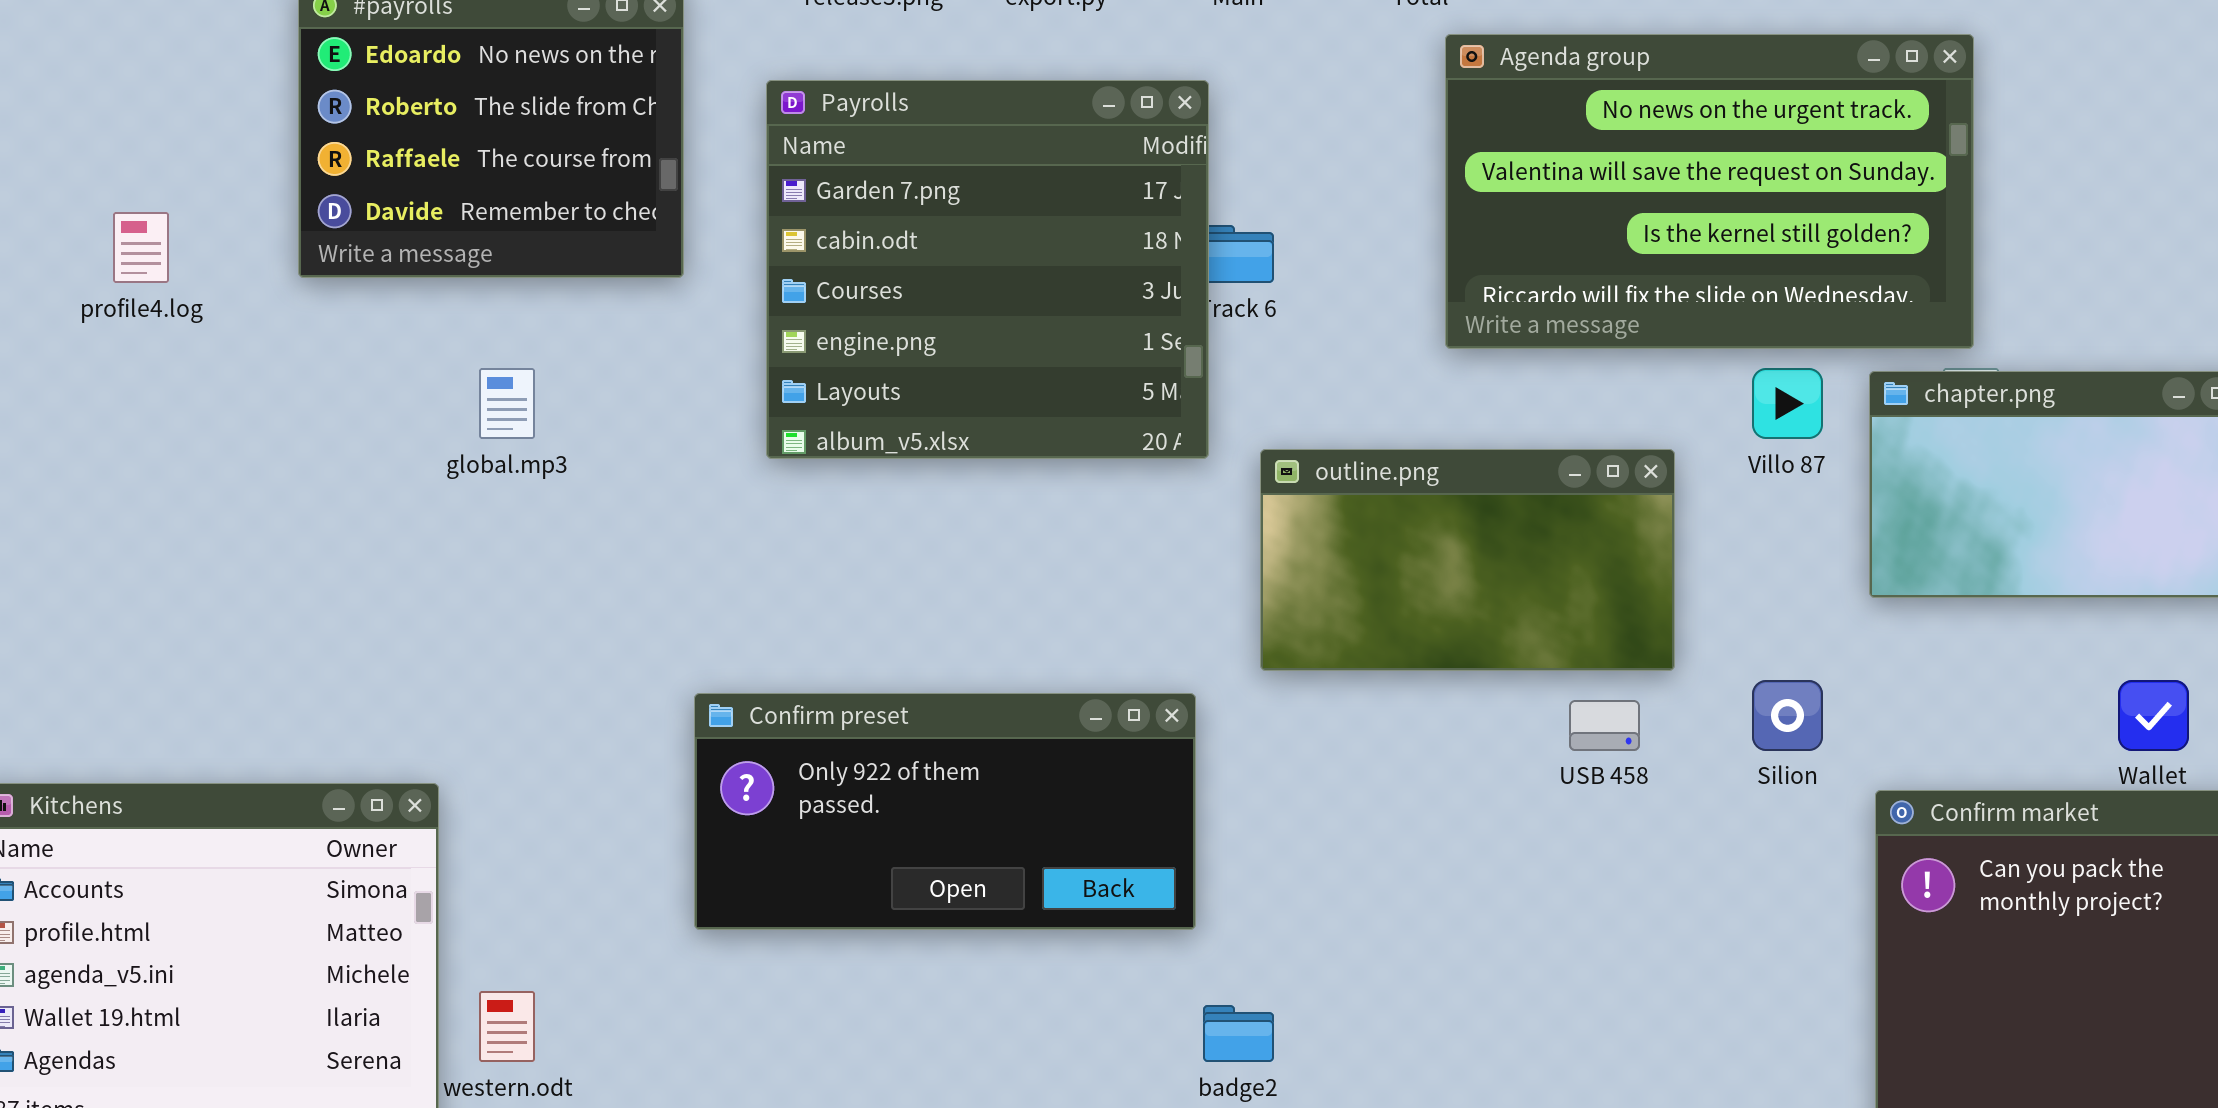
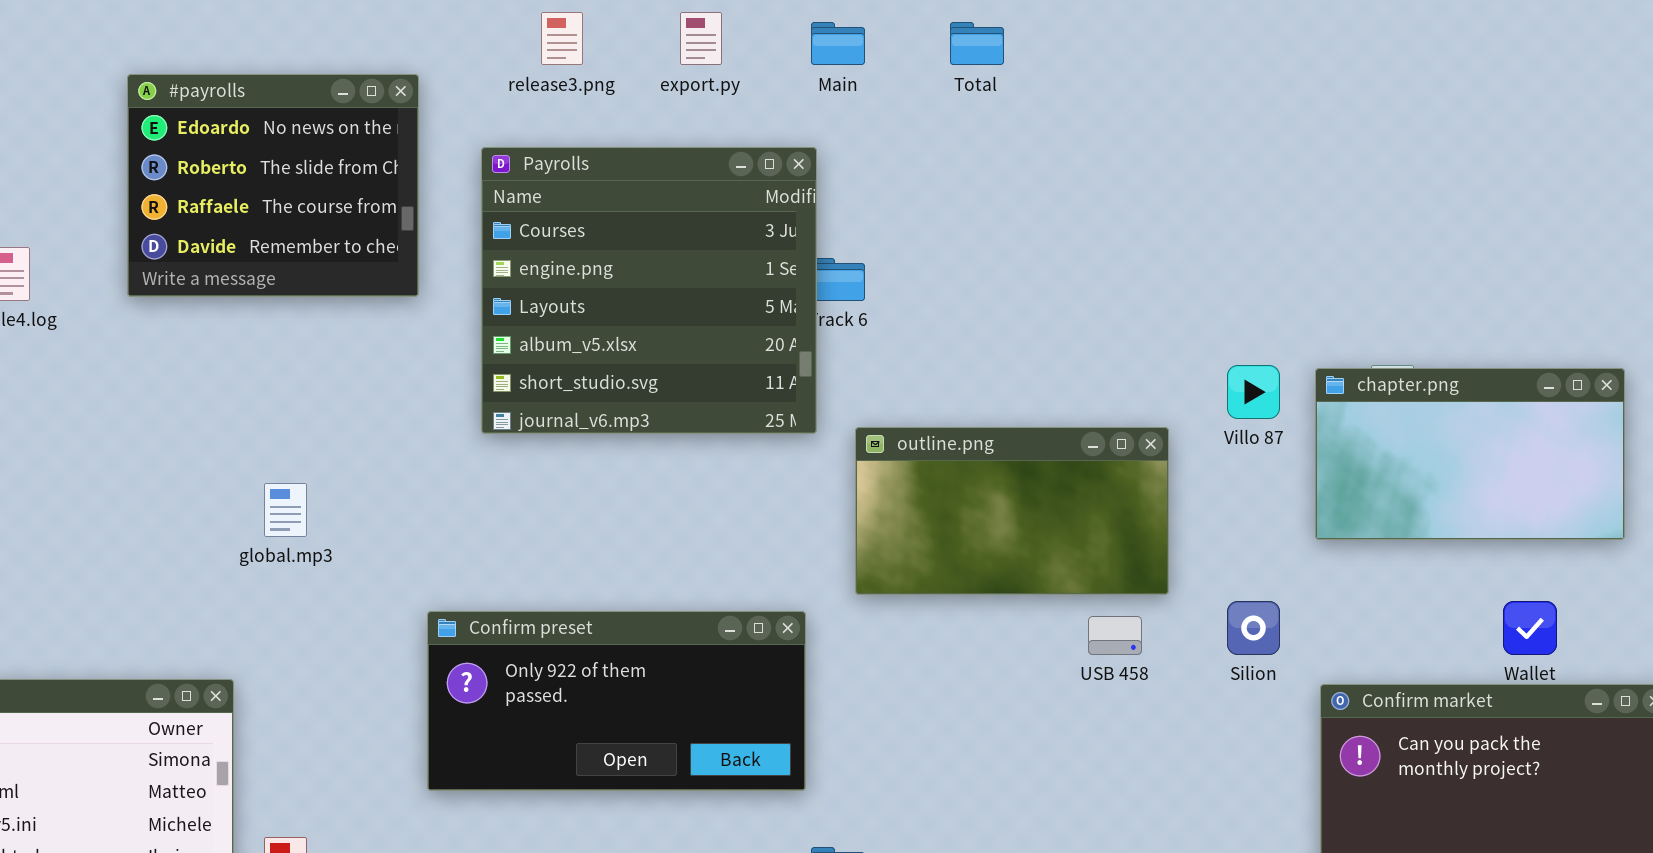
Agenda group: [1445,34,1974,349] -> none, closed
Payrolls: [766,80,1209,459] -> [481,147,817,434], scrolled down 2 rows
global.mp3: [479,368,535,439] -> [264,483,307,537], moved

